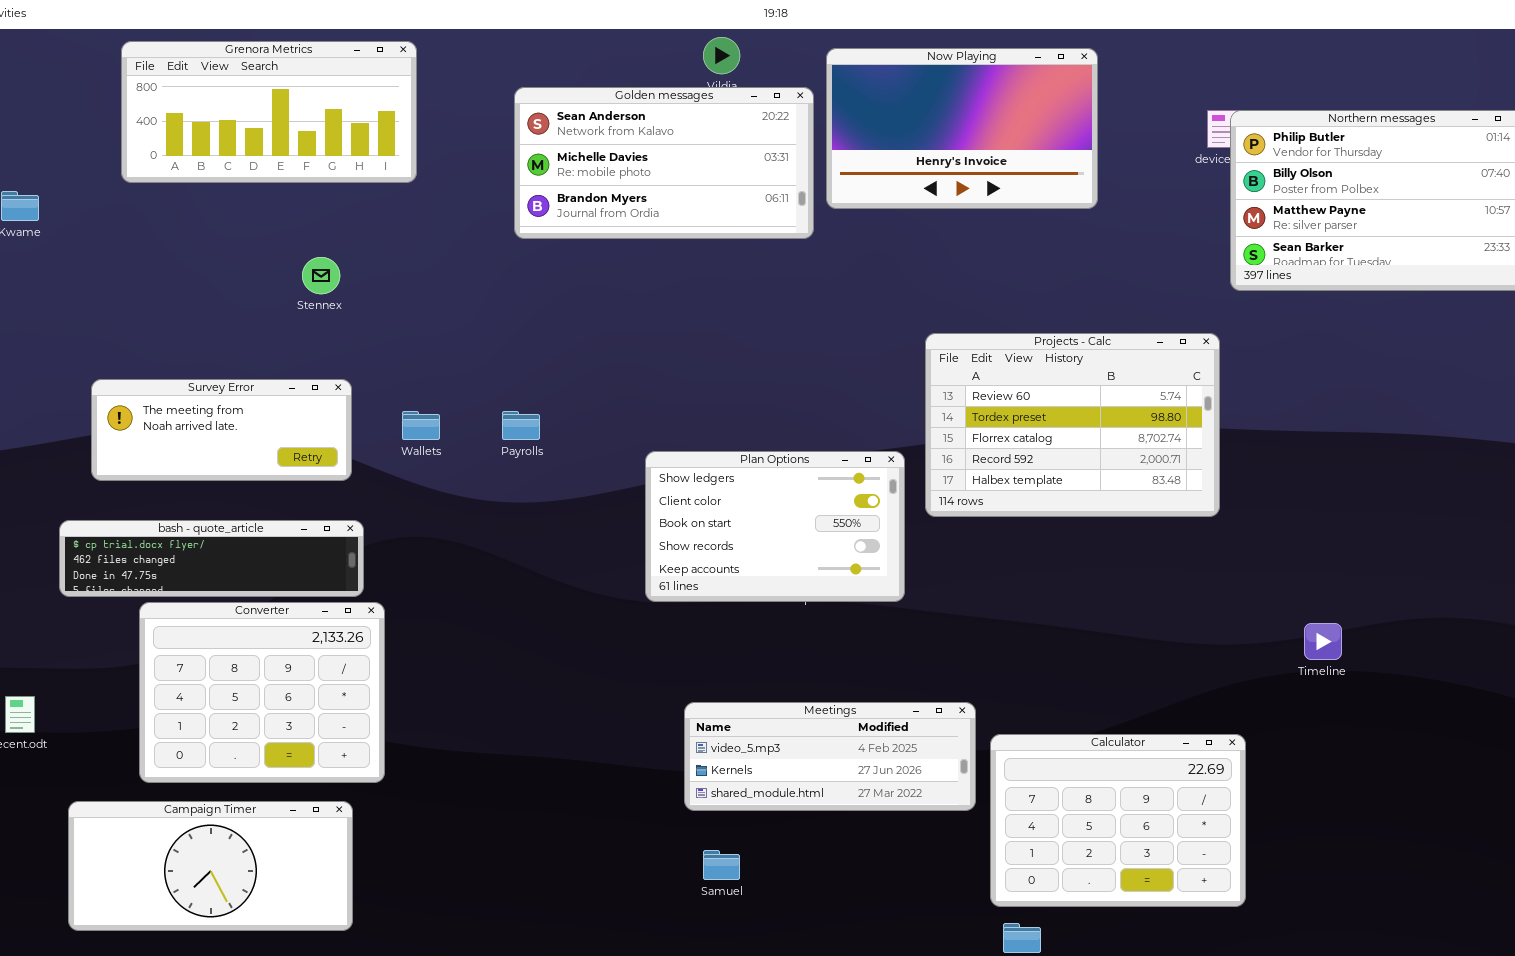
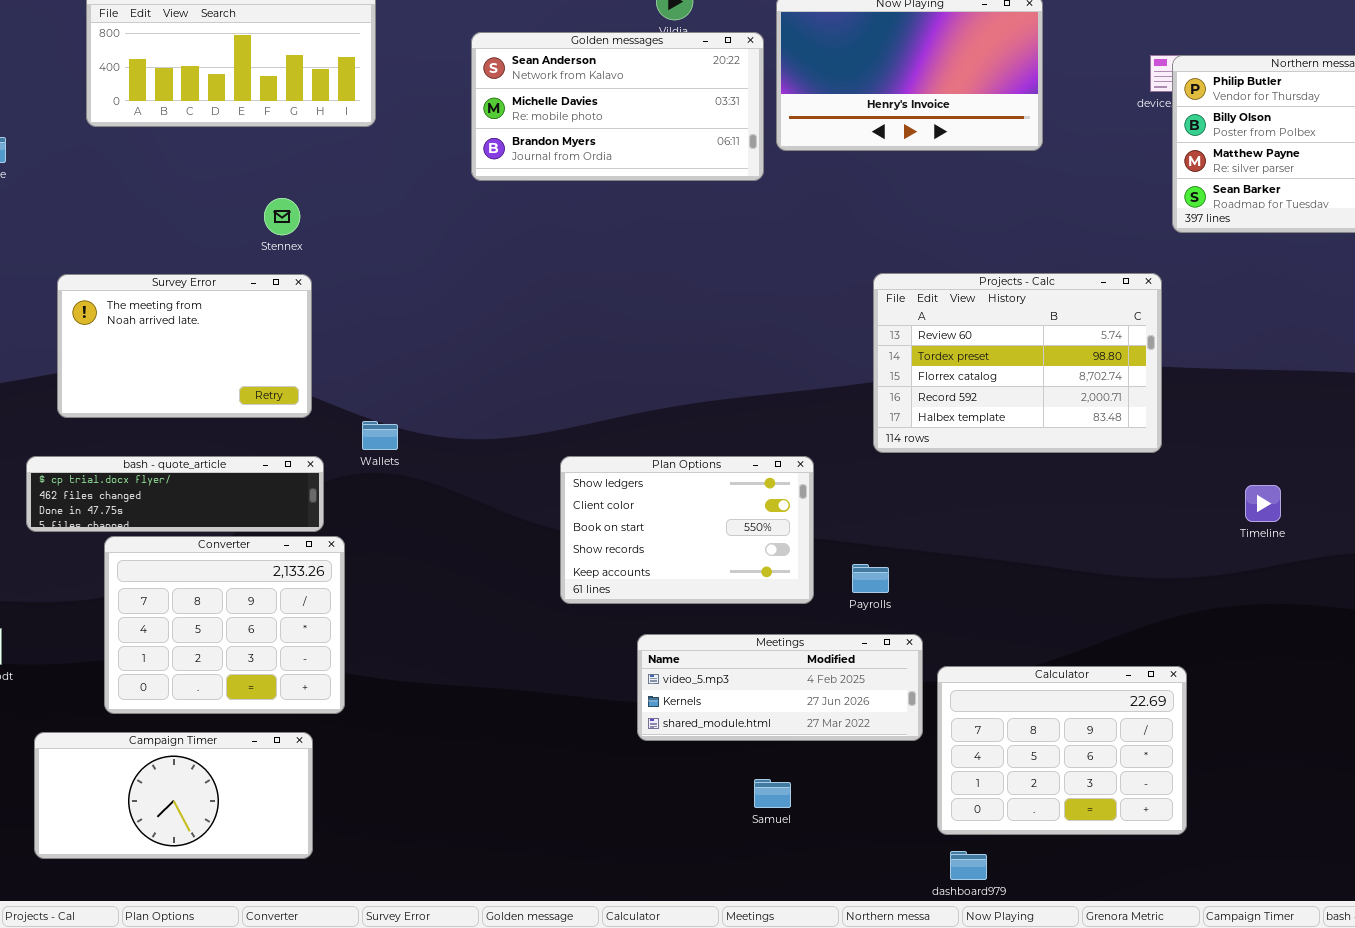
Survey Error: [91,379,352,481] -> [57,274,312,418], resized
Wallets: [402,411,440,440] -> [362,421,398,450], moved
Payrolls: [502,411,540,440] -> [852,564,889,593], moved
Plan Options: [645,451,905,602] -> [560,456,814,604], moved
Timeline: [1304,623,1342,660] -> [1245,485,1281,522], moved
Samuel: [703,850,740,880] -> [754,779,791,808], moved

